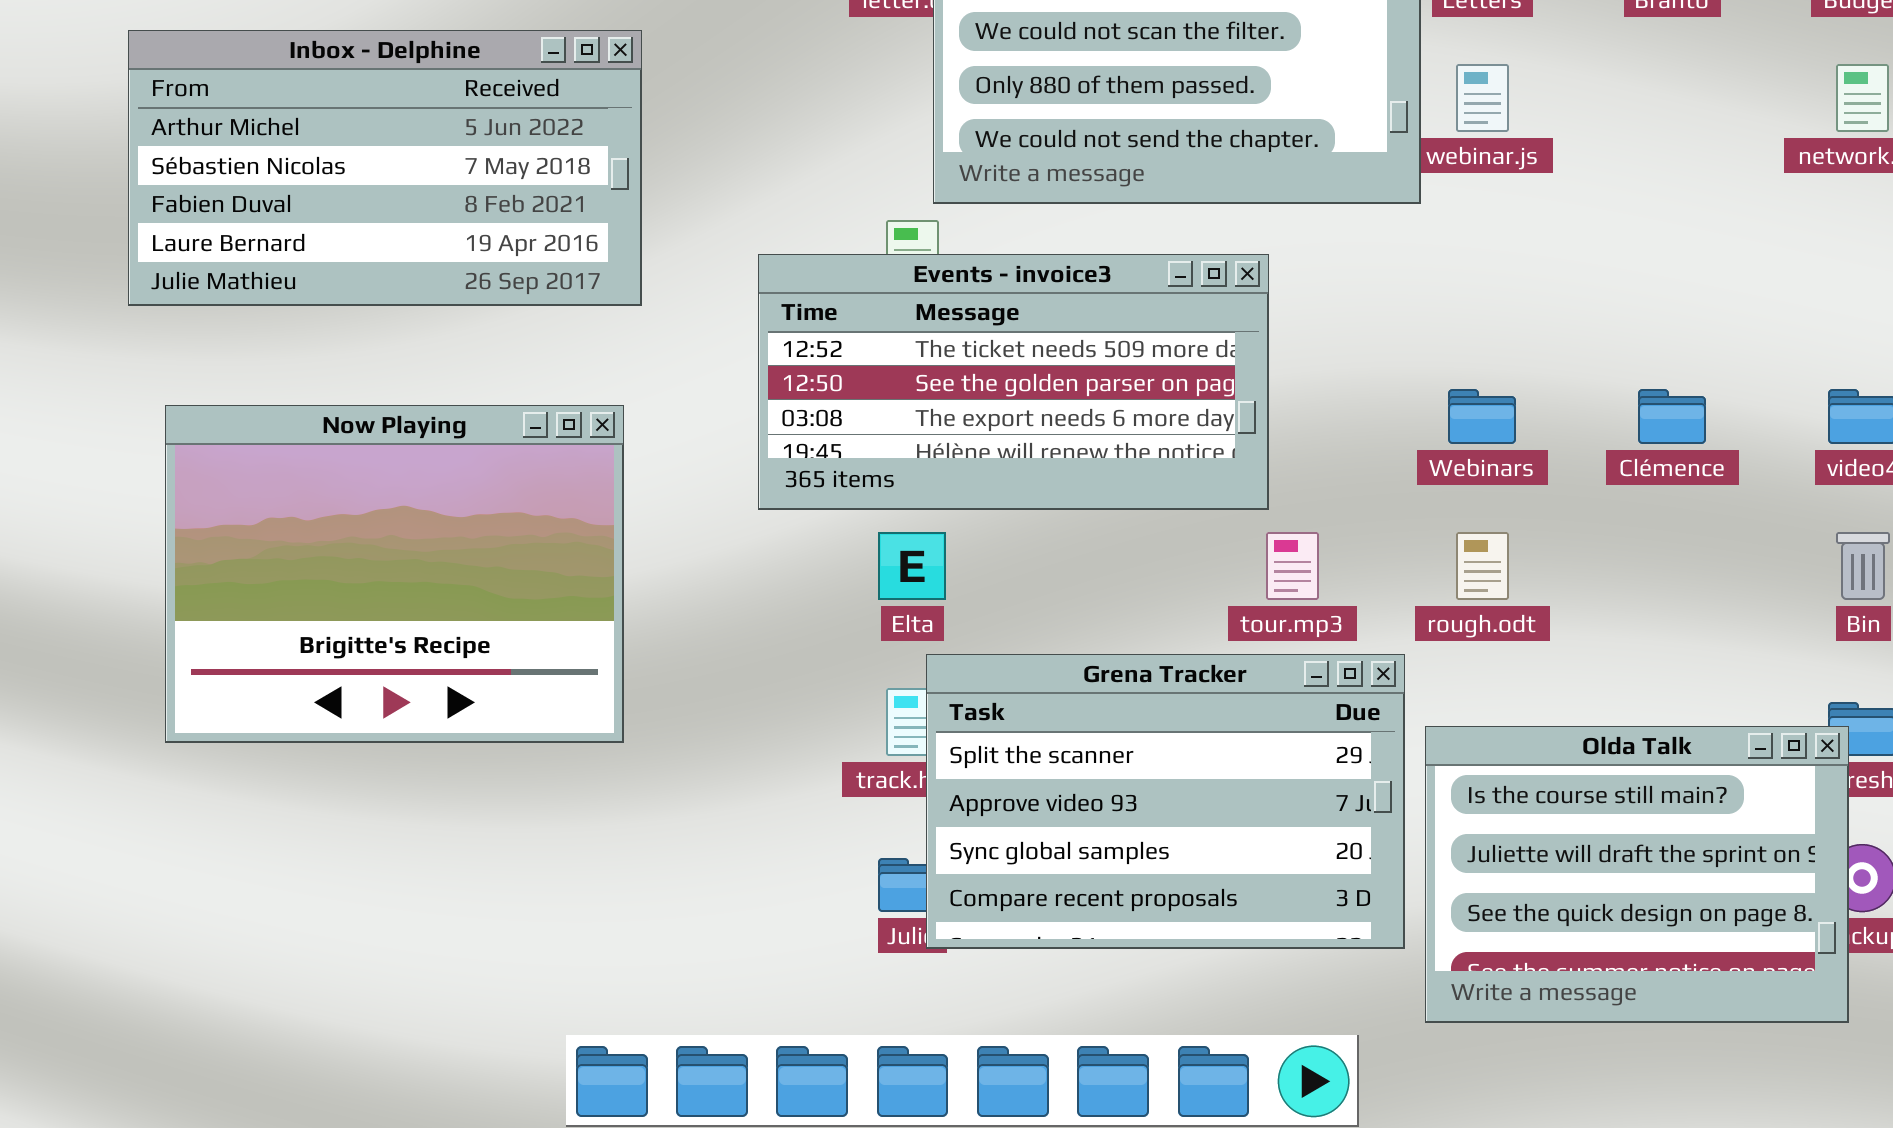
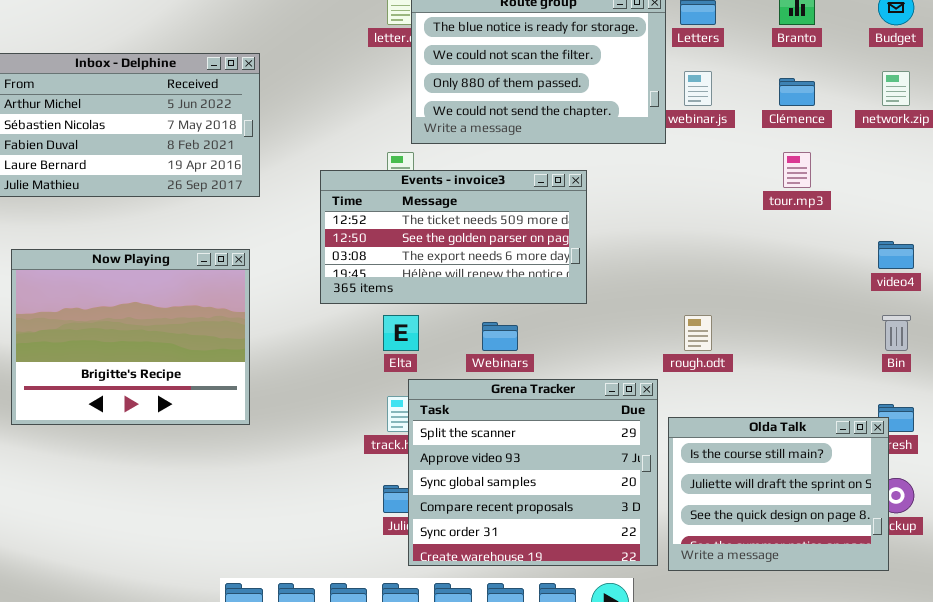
Webinars: [1448,389,1516,444] -> [482,322,518,351], moved
Clémence: [1638,389,1706,444] -> [779,78,815,106], moved
tour.mp3: [1266,532,1319,600] -> [783,152,811,188], moved
Grena Tracker: [926,654,1405,949] -> [408,379,658,566], resized

